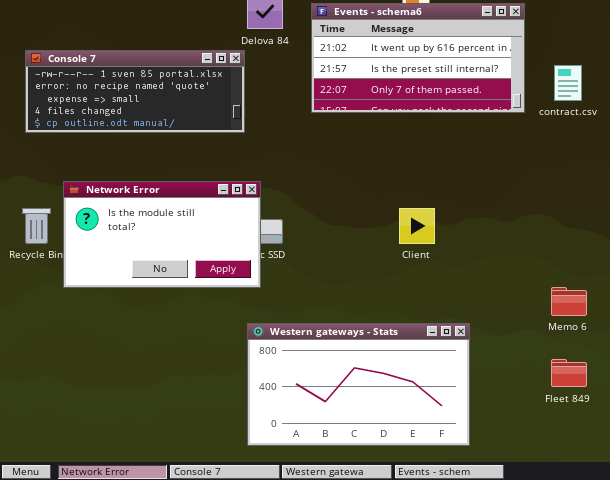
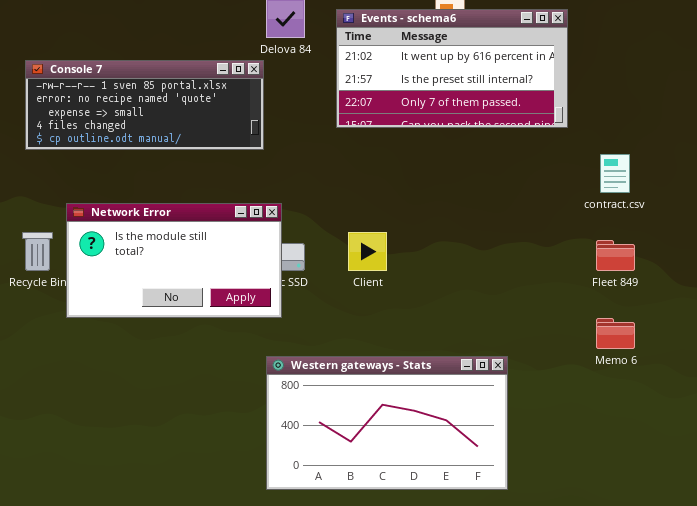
contract.csv: [554,65,582,101] -> [600,154,630,193], moved
Client: [399,208,435,244] -> [348,232,387,271], moved
Fleet 849: [551,359,587,387] -> [596,240,635,271], moved

